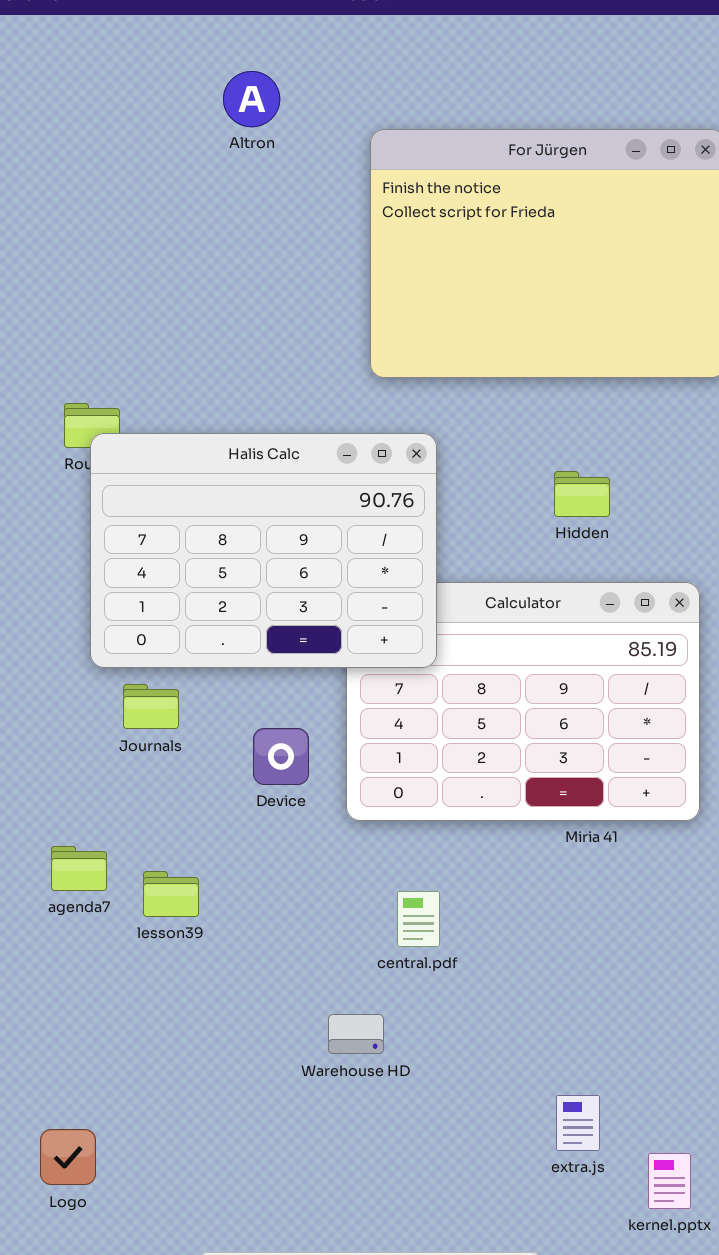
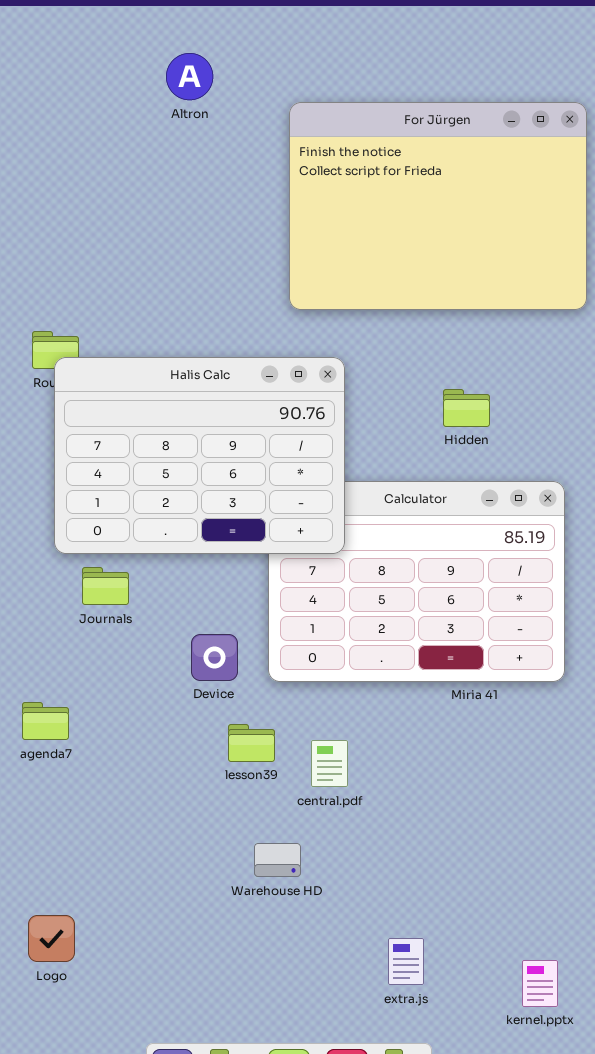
Device: [253,728,309,785] -> [191,634,238,681], moved
lesson39: [143,871,199,917] -> [228,724,275,762], moved
extra.js: [556,1095,600,1151] -> [388,938,424,985], moved
Logo: [40,1129,96,1185] -> [28,915,75,962], moved

